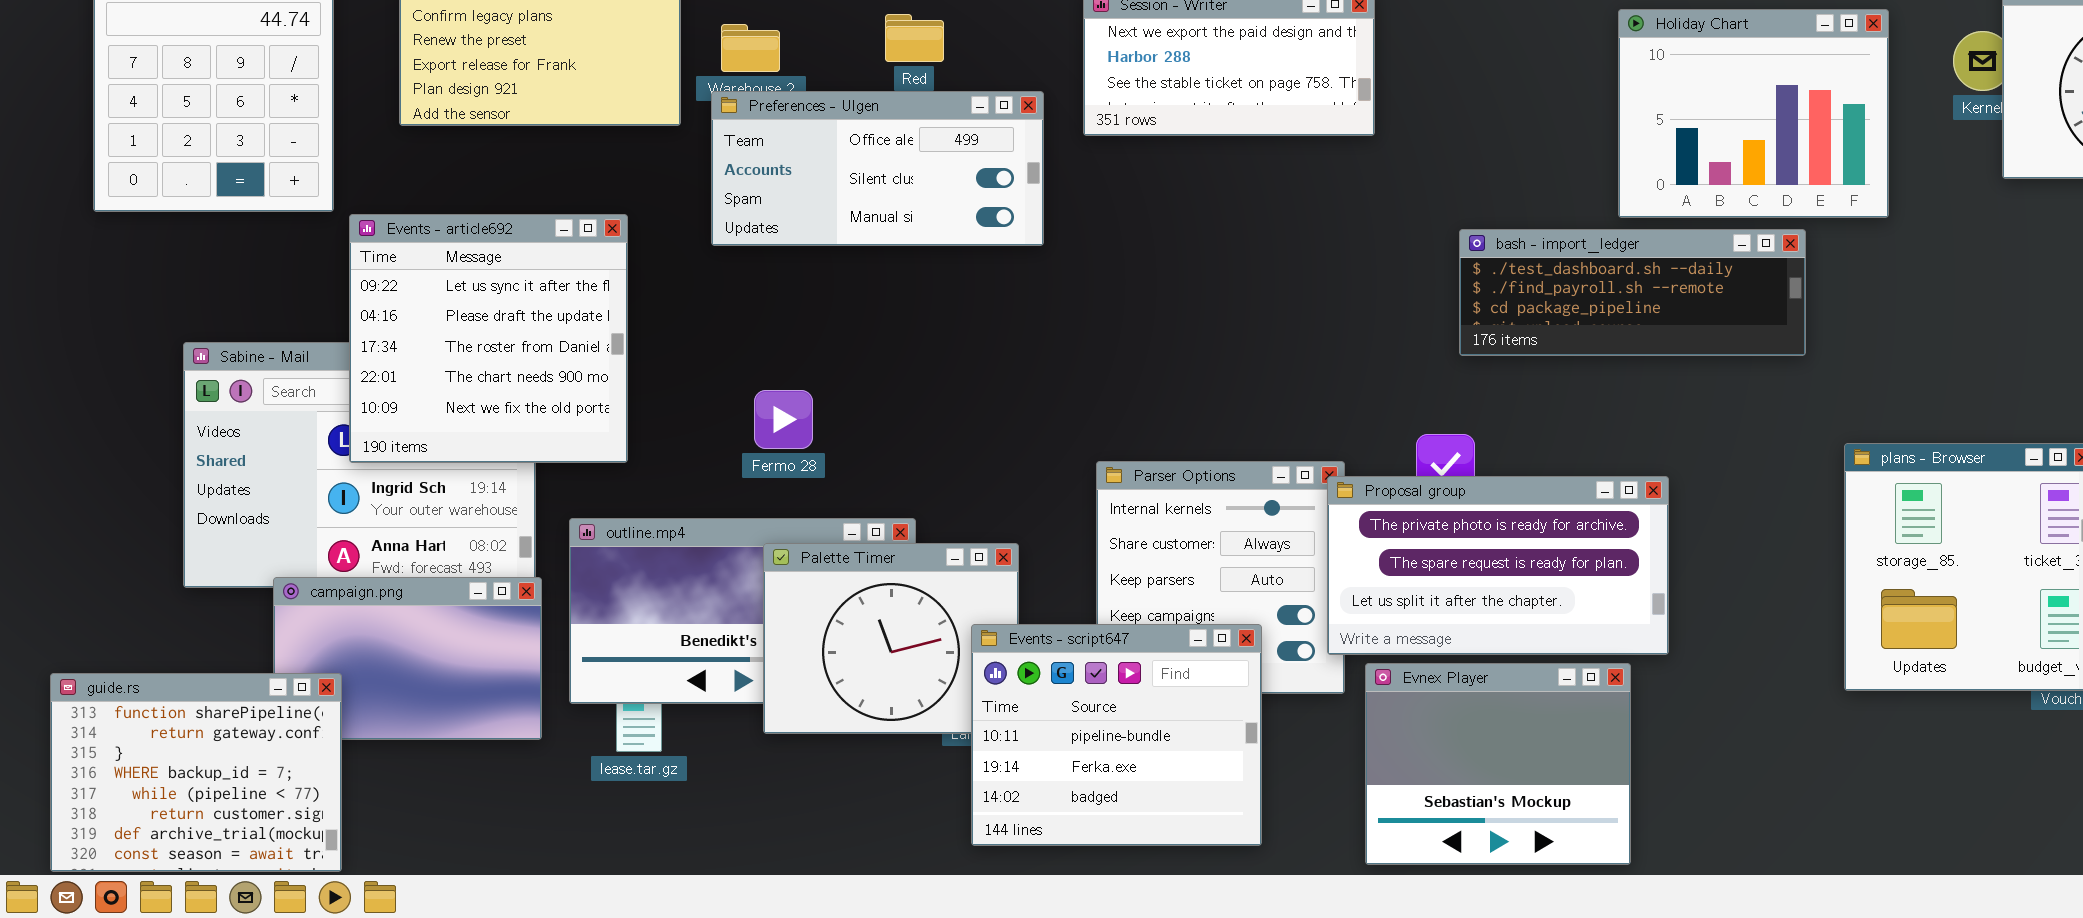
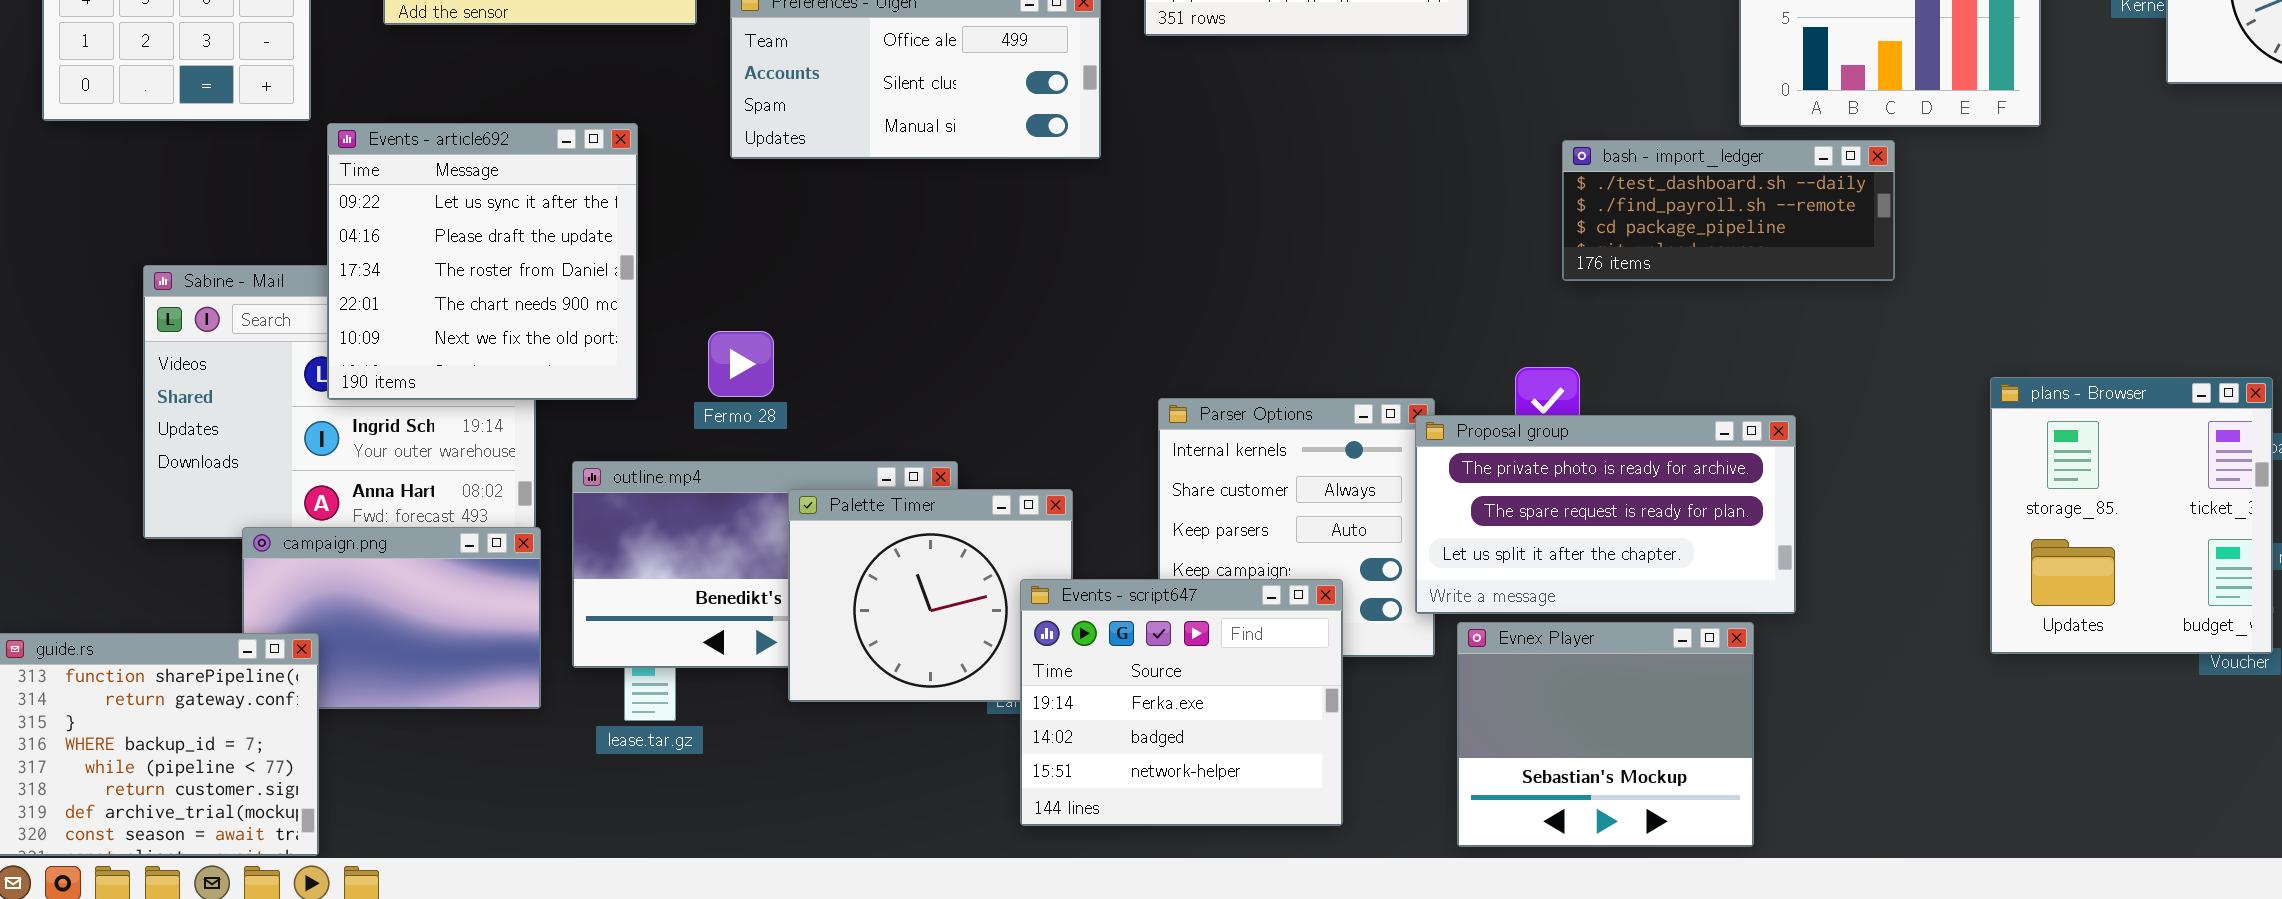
bash - import_ledger: [1459,229,1806,356] -> [1562,140,1895,281], resized
Fermo 28: [754,390,813,449] -> [708,331,774,397], moved
Events - script647: [971,624,1262,846] -> [1020,579,1343,826], scrolled down 1 row

